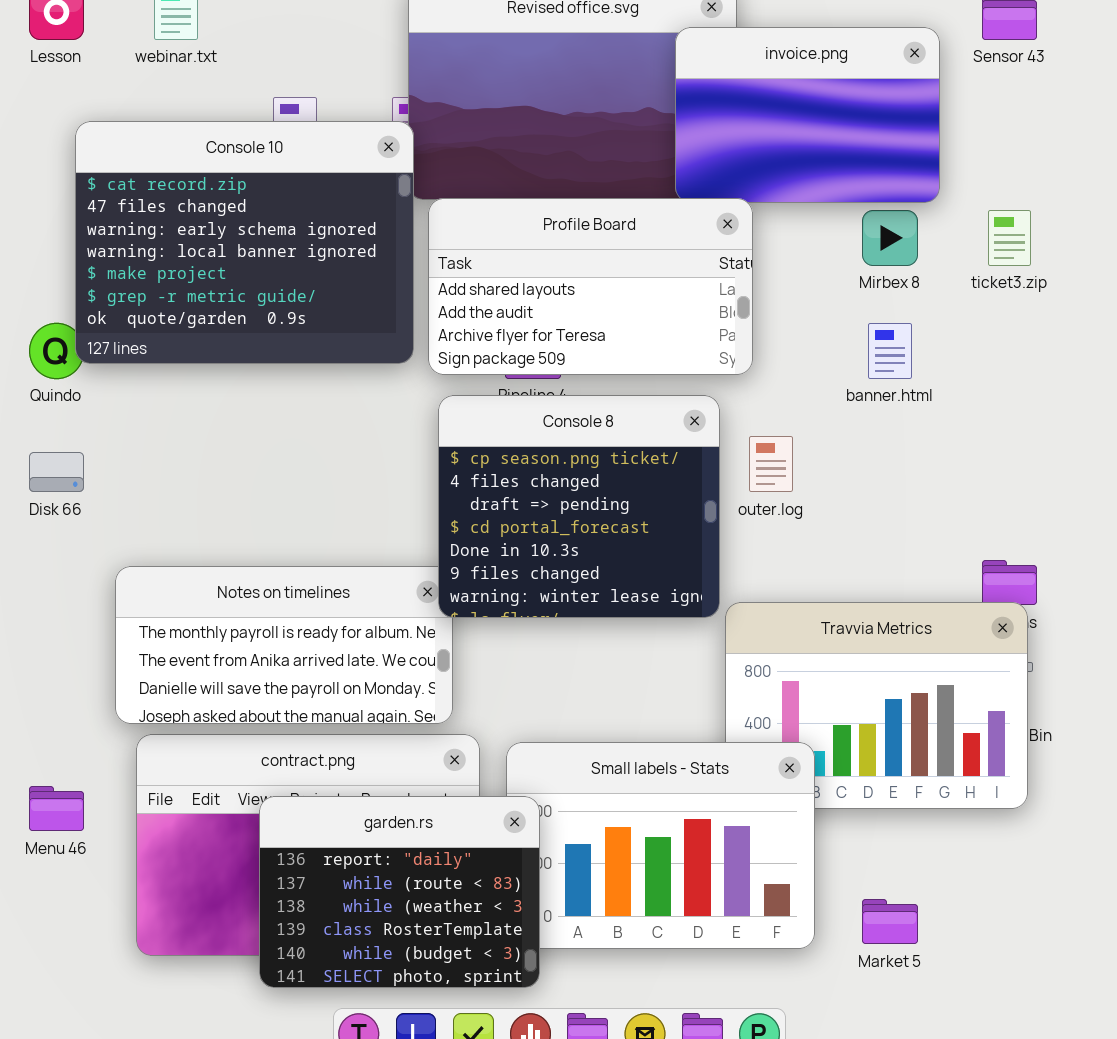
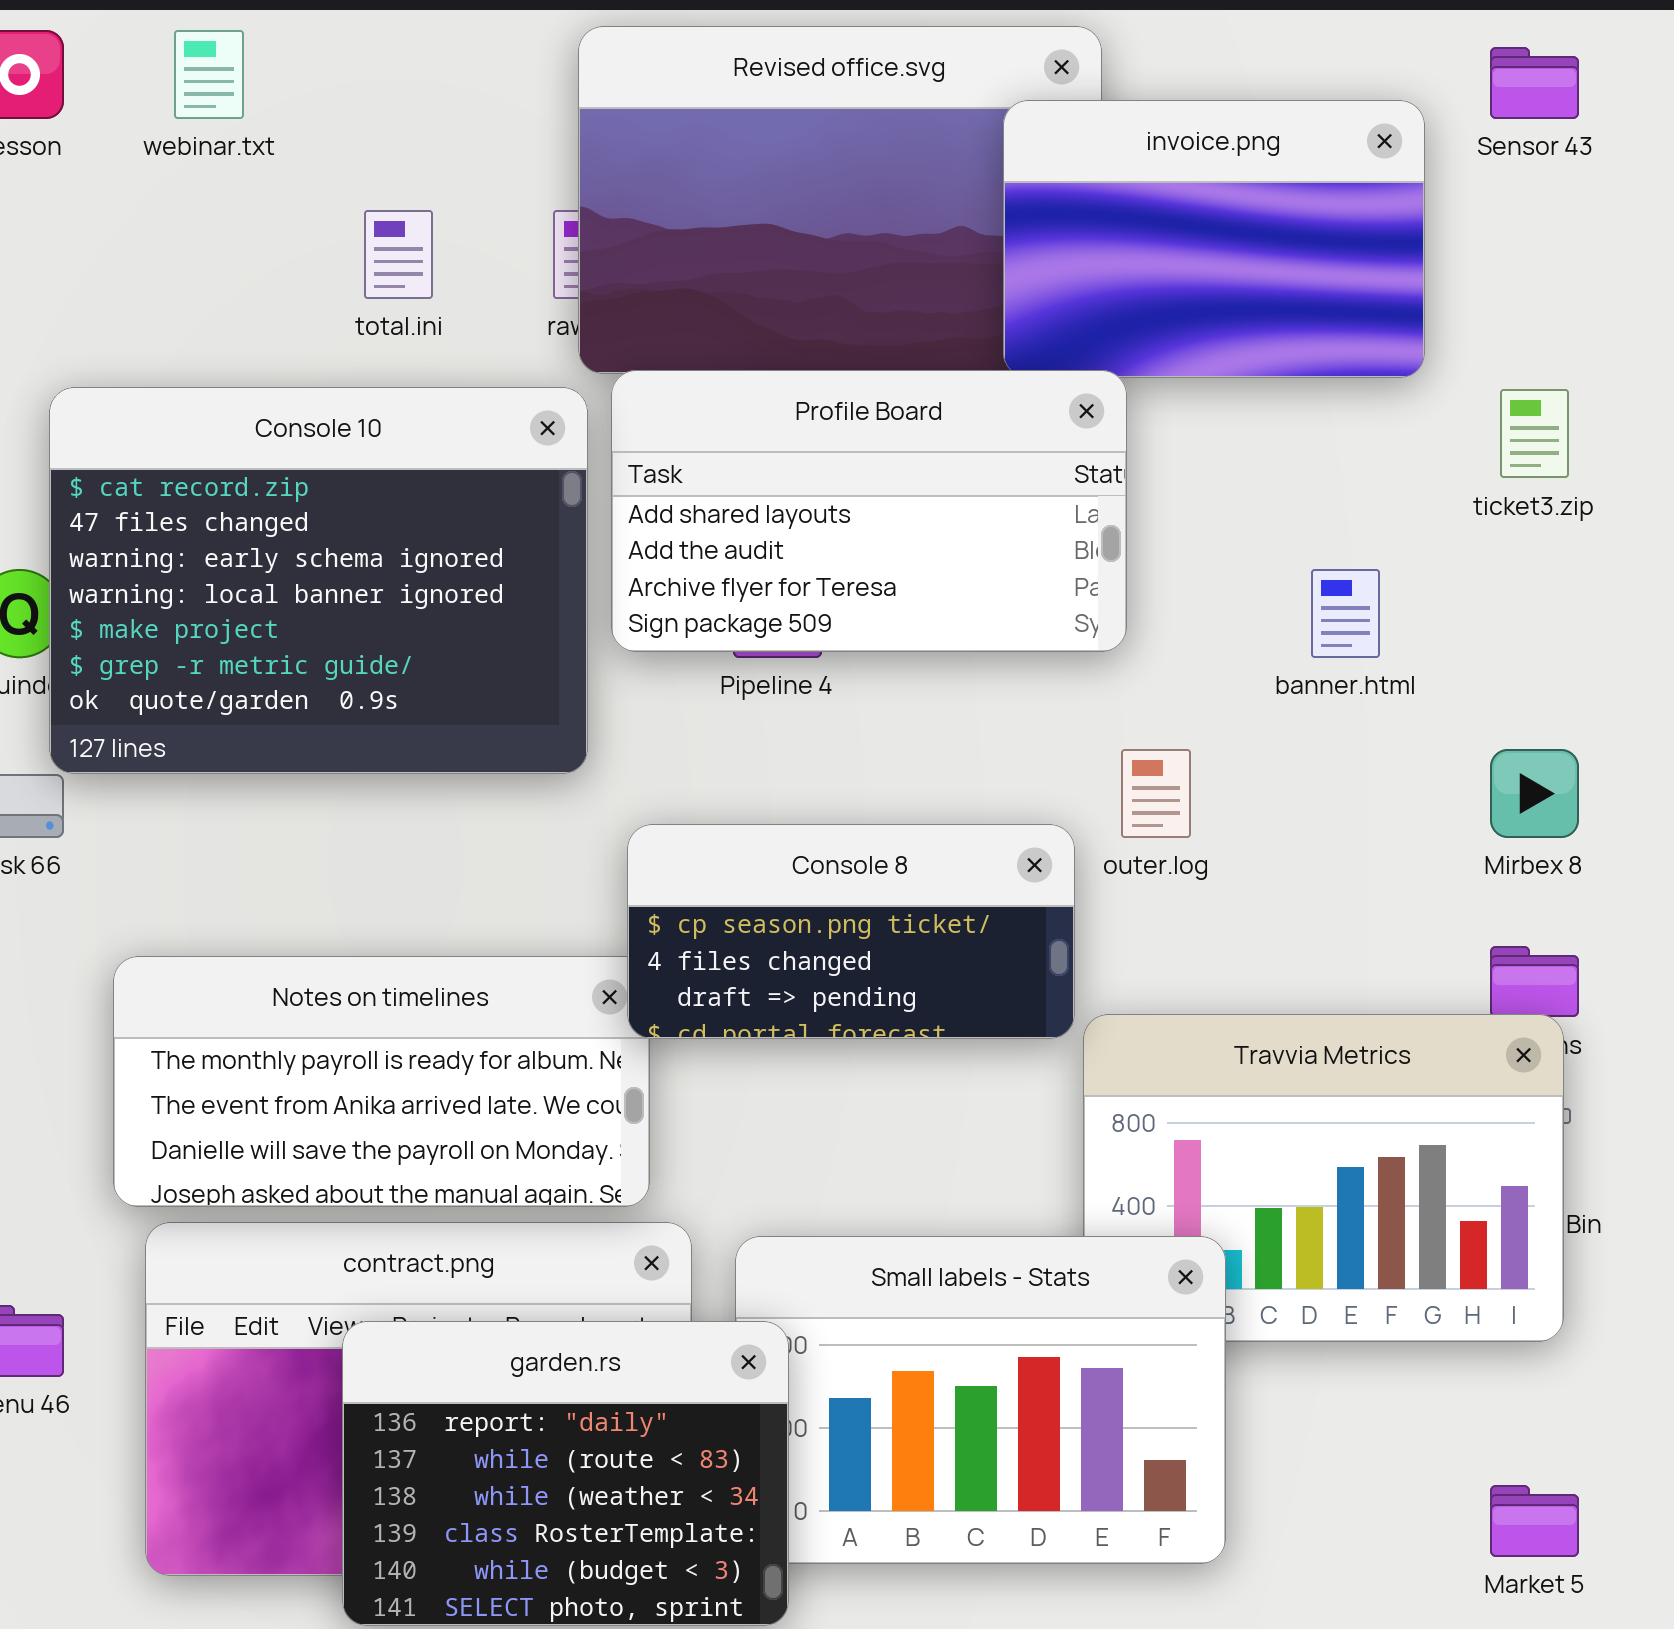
Console 10: [75,121,414,364] -> [49,387,588,774], moved
Mirbex 8: [862,210,918,266] -> [1490,749,1579,838], moved
Console 8: [438,395,720,618] -> [627,824,1075,1039], resized
Market 5: [862,899,918,944] -> [1490,1485,1579,1557], moved

